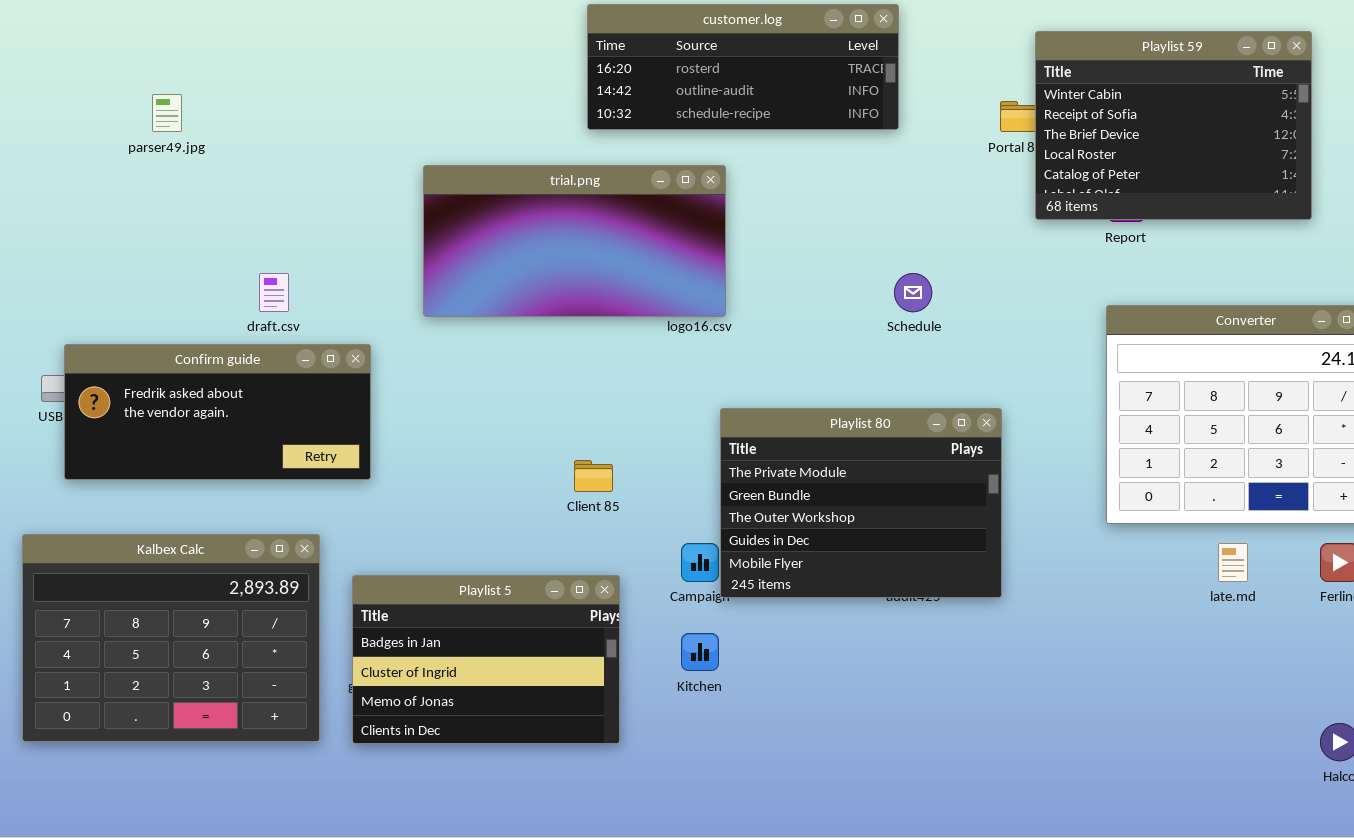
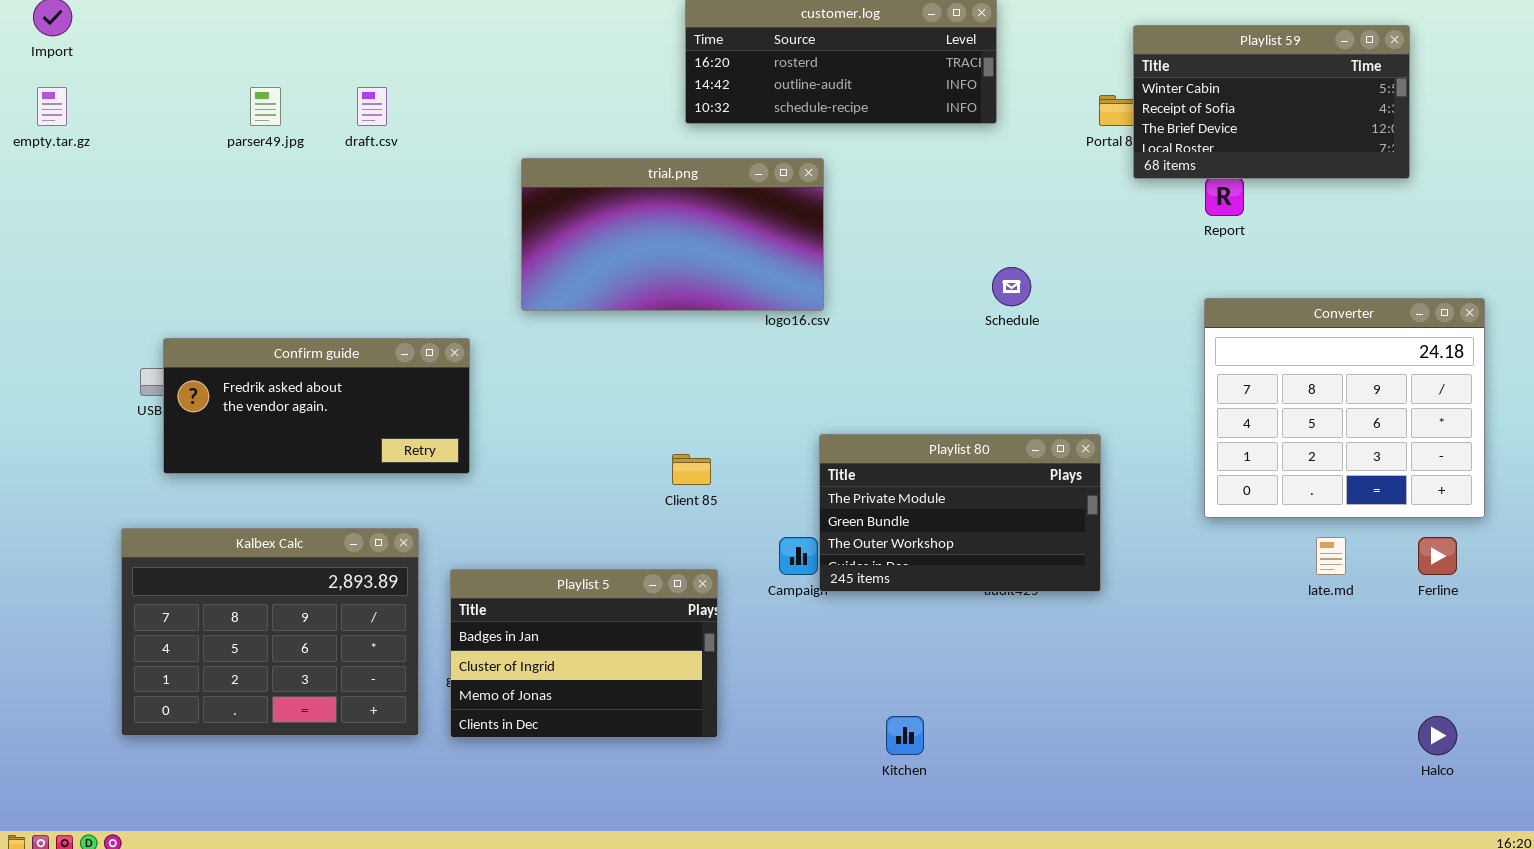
Playlist 59: [1035,31,1312,220] -> [1133,25,1410,179], resized
draft.csv: [259,273,289,312] -> [357,87,387,126], moved
Playlist 80: [720,408,1002,598] -> [819,434,1101,592], resized
Kitchen: [681,633,719,671] -> [886,716,924,755], moved

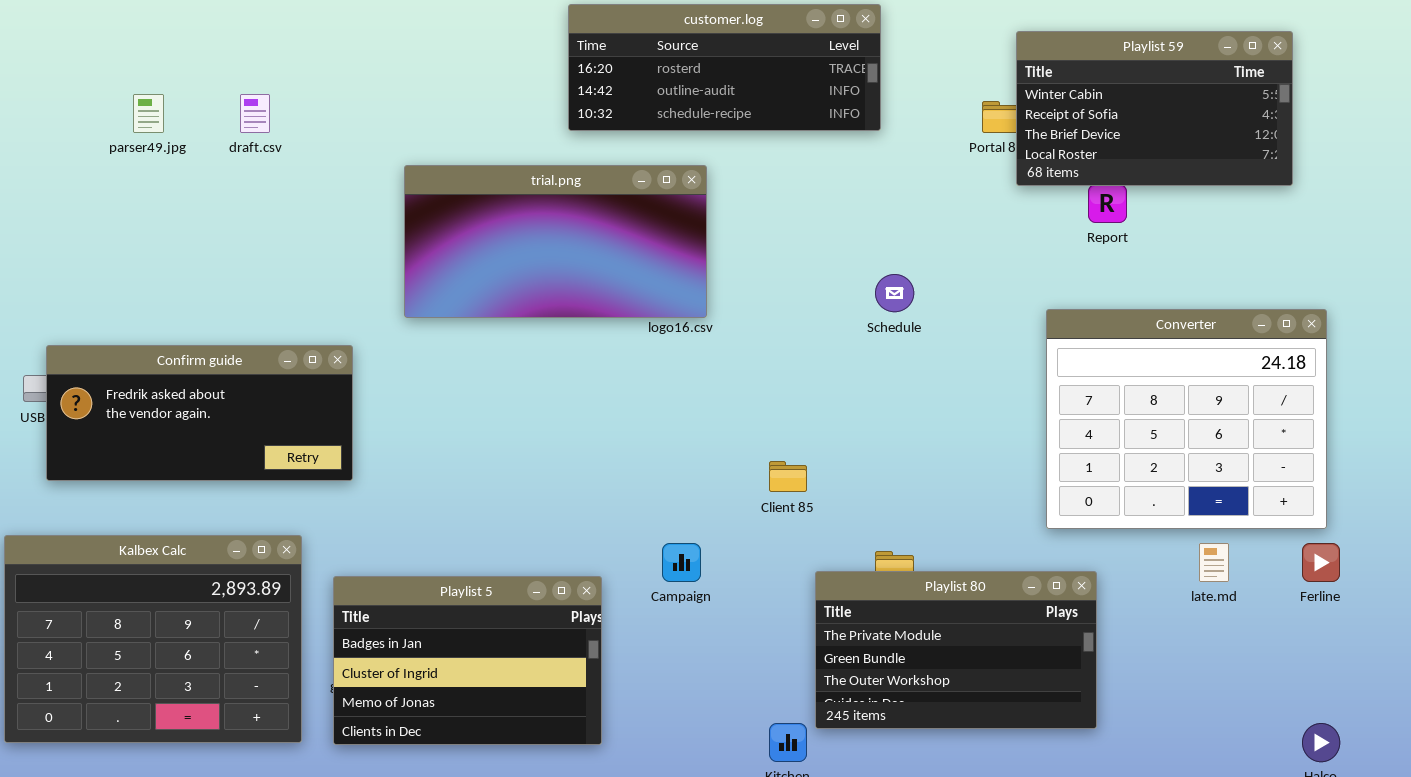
Converter: [1204,298,1485,518] -> [1046,309,1327,529], moved
Playlist 80: [819,434,1101,592] -> [815,571,1097,729], moved
Client 85: [672,454,711,485] -> [769,461,807,492], moved

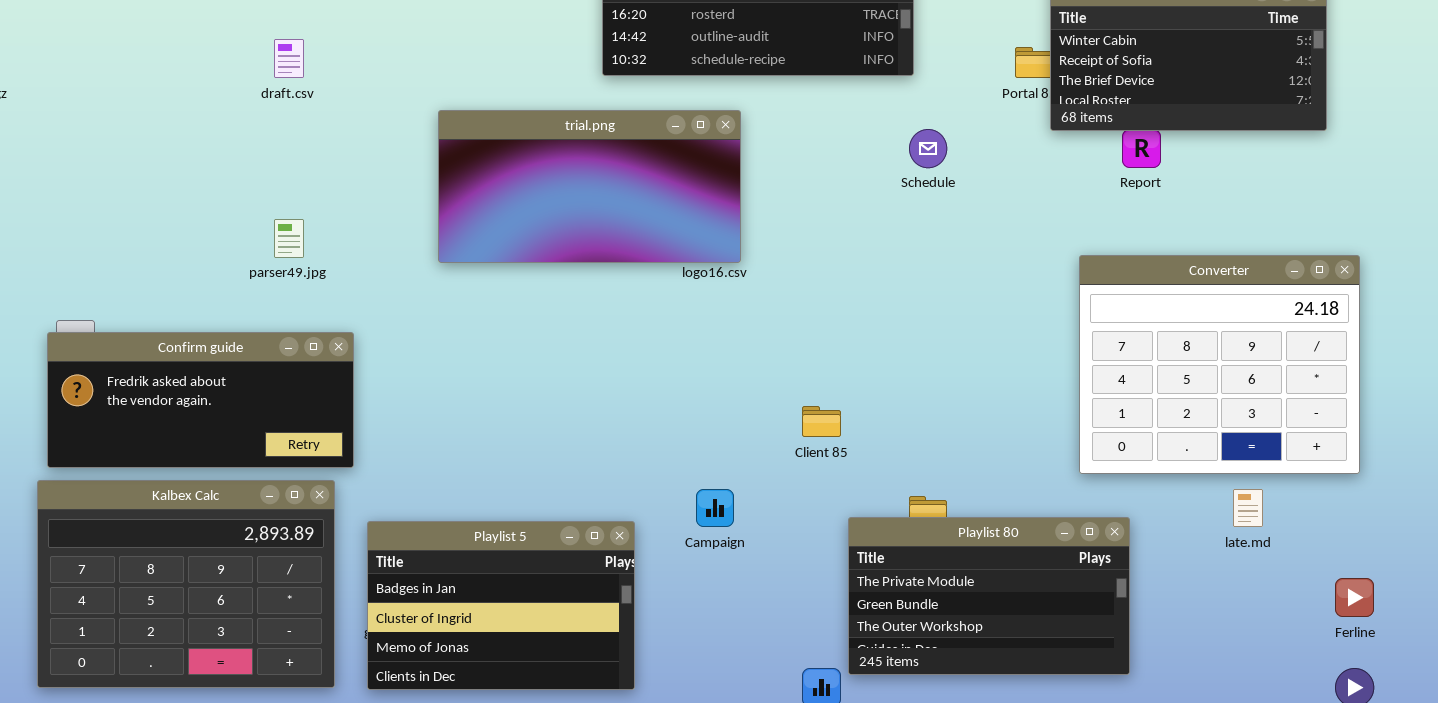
parser49.jpg: [133,94,164,133] -> [274,219,304,258], moved
Schedule: [875,274,914,312] -> [909,129,947,168], moved
Confirm guide: [46,345,353,481] -> [47,332,354,468], moved
Ferline: [1302,543,1340,582] -> [1335,578,1374,617], moved

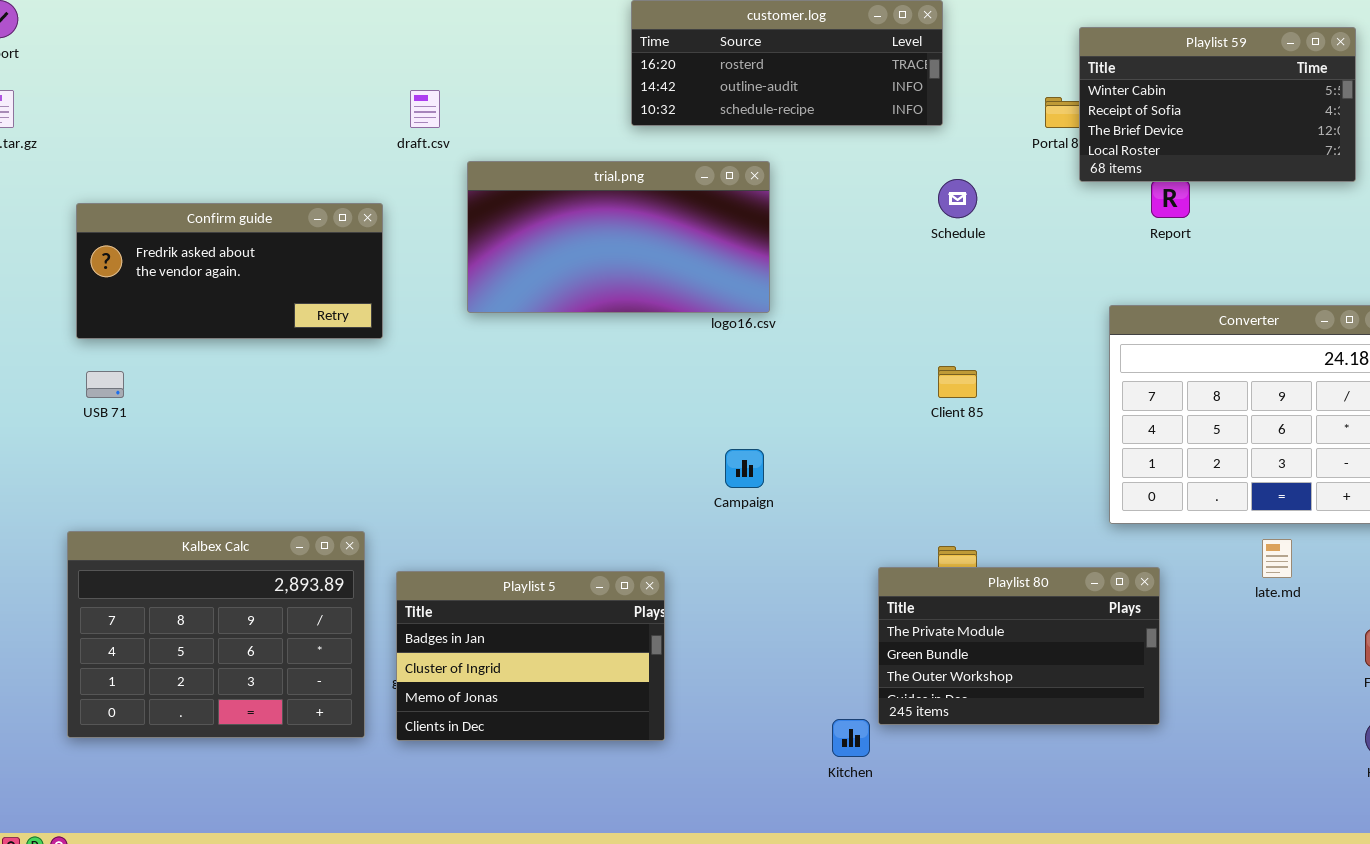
draft.csv: [274,39,304,78] -> [410,90,440,128], moved
Confirm guide: [47,332,354,468] -> [76,203,383,339], moved
Client 85: [802,406,841,437] -> [938,366,977,398], moved
Campaign: [696,489,734,527] -> [725,449,764,488], moved

